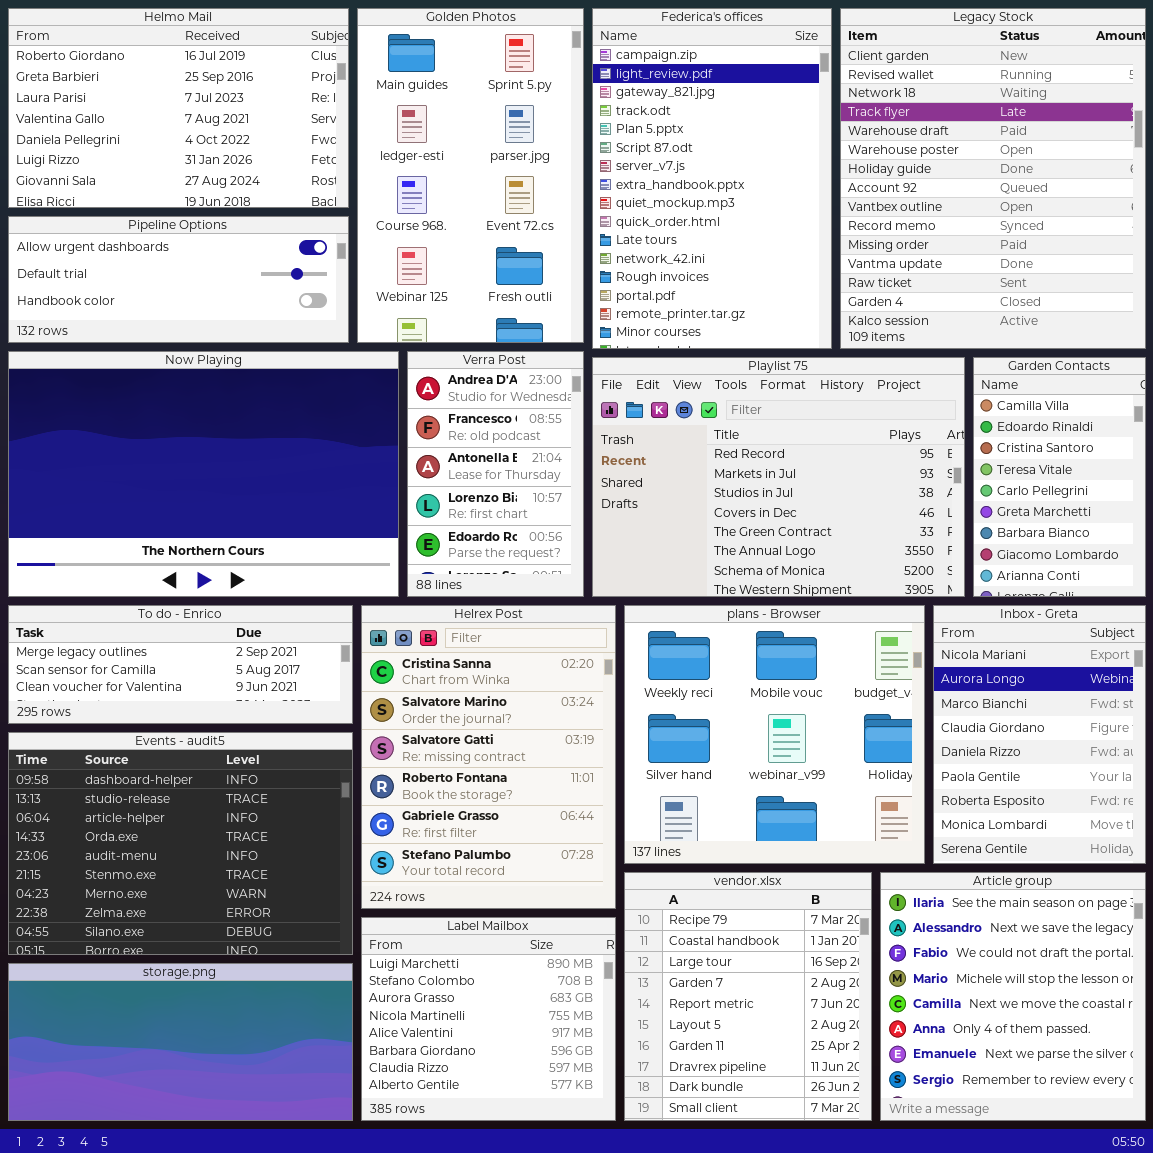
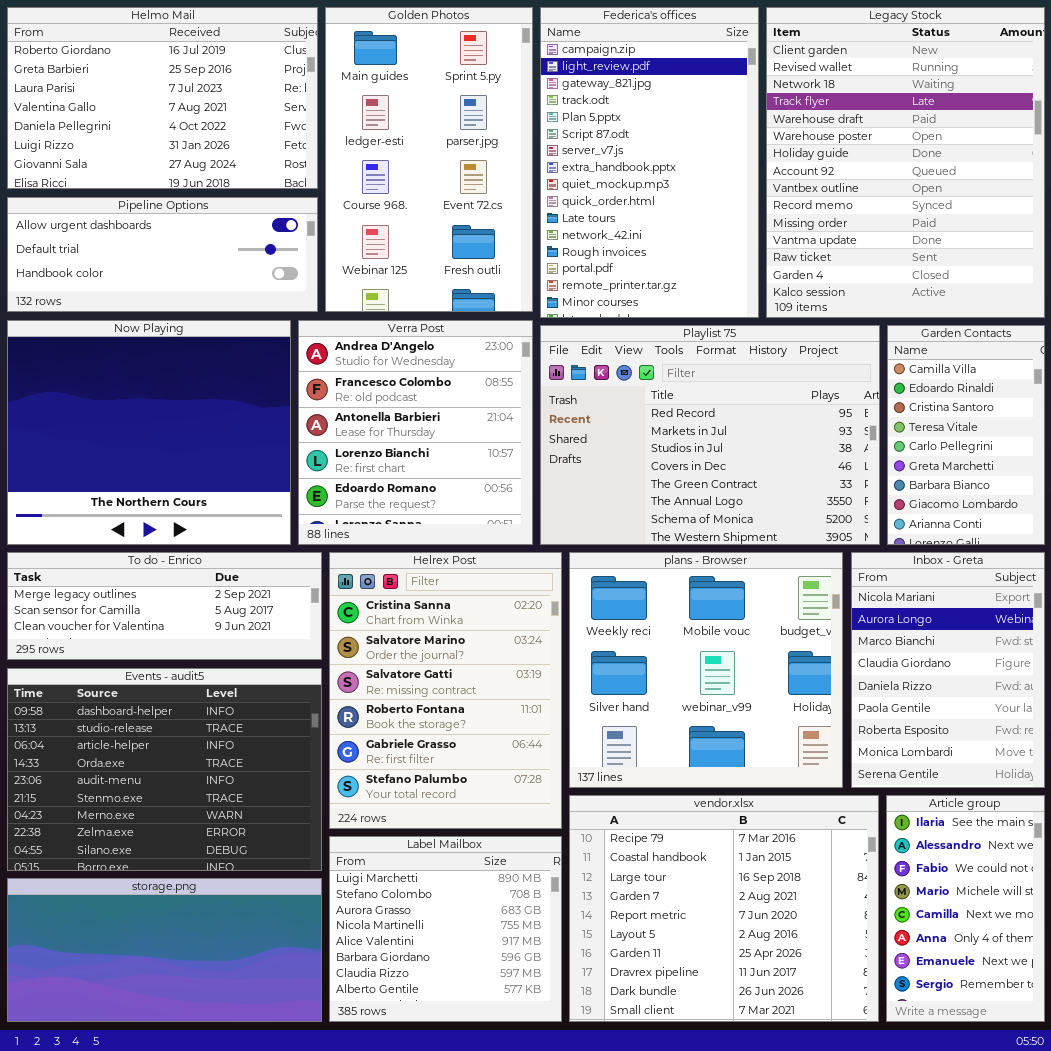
Now Playing: [8,351,399,597] -> [7,320,291,545], resized
Verra Post: [407,351,584,597] -> [298,320,533,545], resized
vendor.xlsx: [624,872,872,1121] -> [569,795,879,1022], resized
Article group: [880,872,1146,1121] -> [886,795,1045,1022], resized

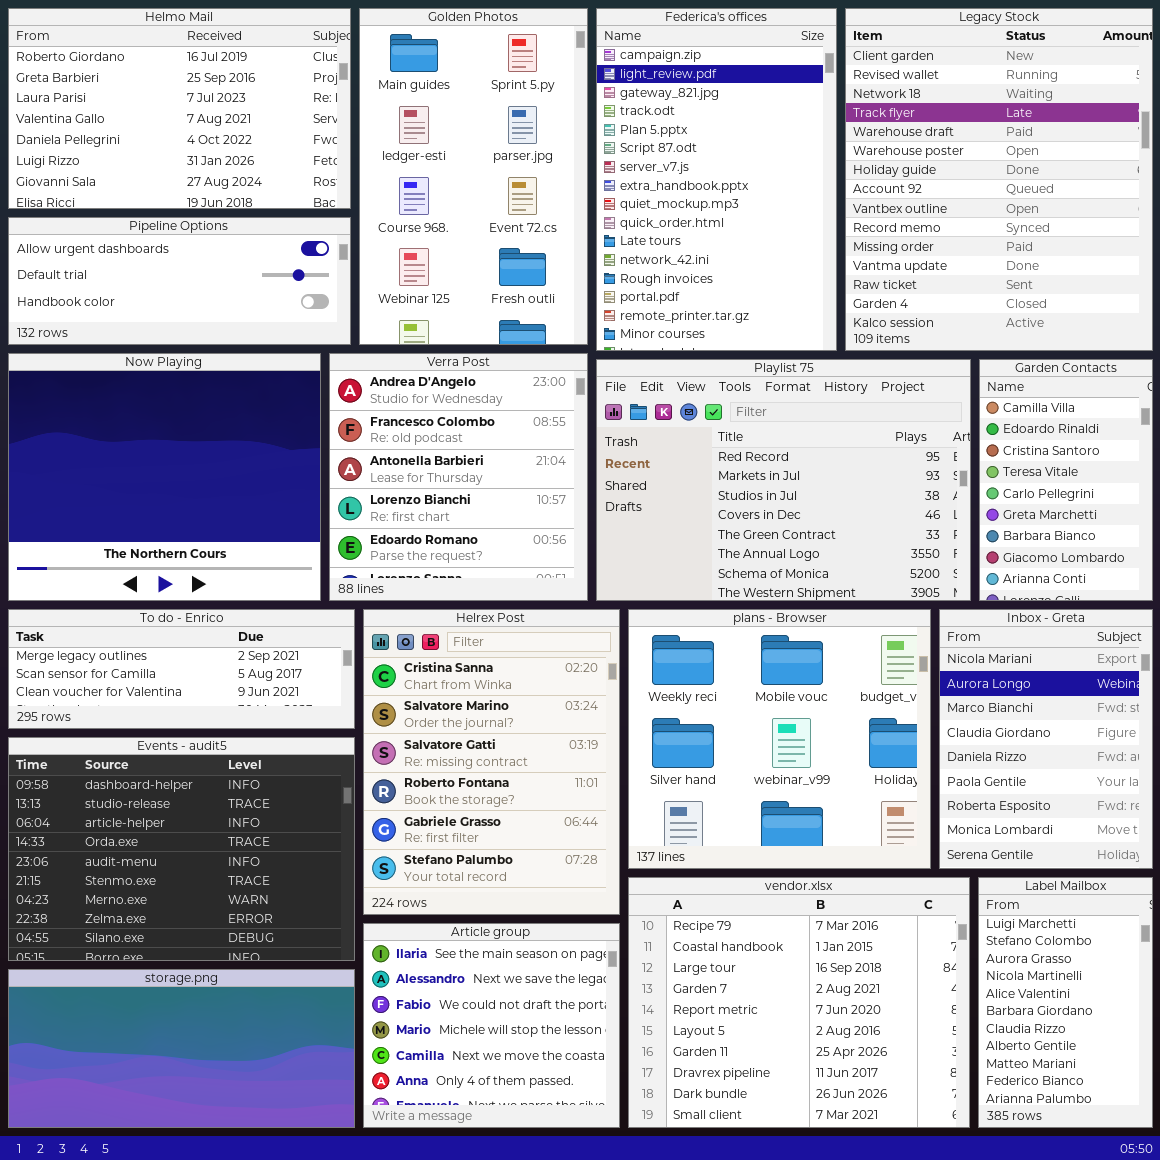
Article group: [886,795,1045,1022] -> [363,923,620,1128], moved, resized
Label Mailbox: [329,836,562,1022] -> [978,877,1153,1128], moved, resized

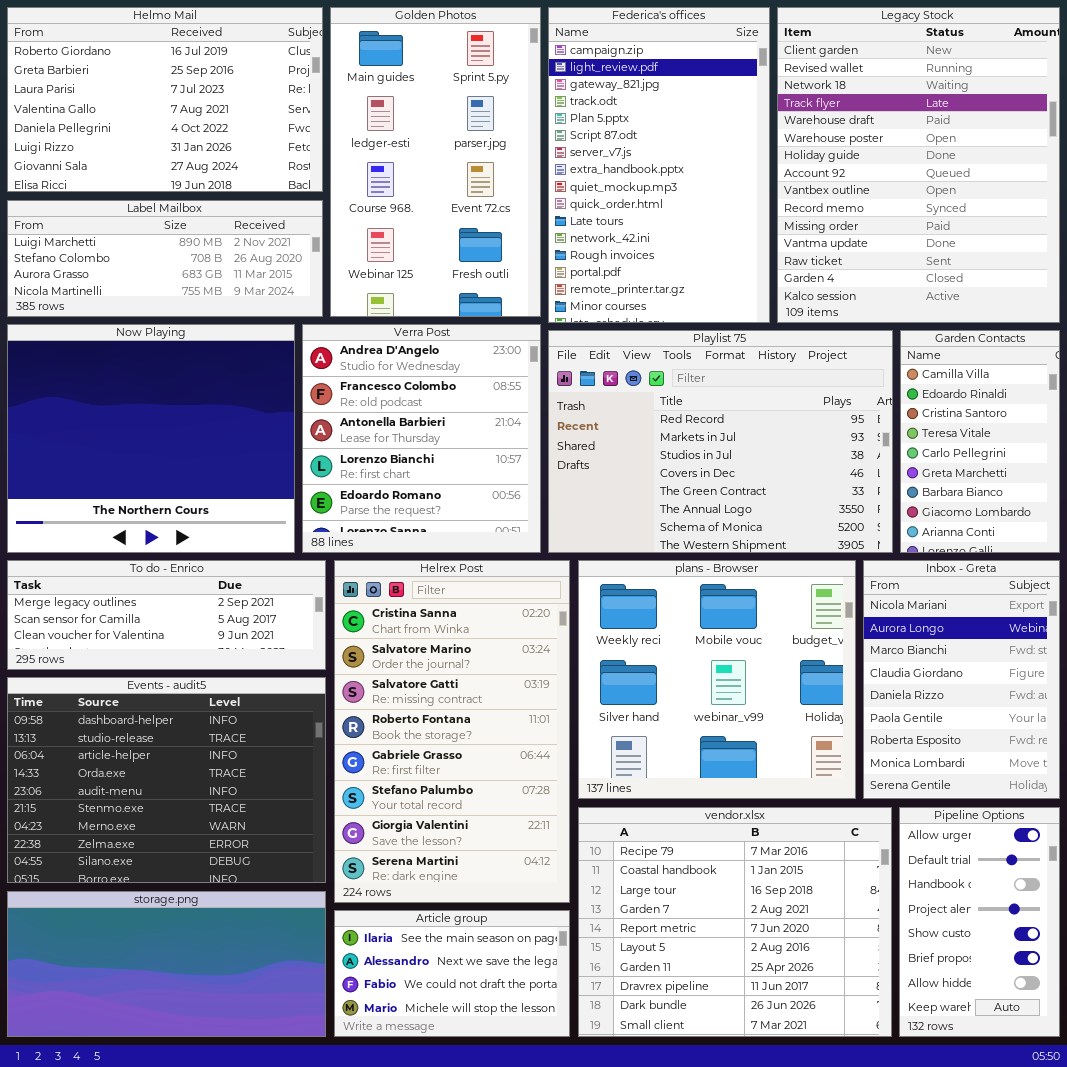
Pipeline Options: [8,217,351,345] -> [899,807,1060,1037], moved, resized
Helrex Post: [363,609,620,915] -> [334,560,570,903], resized
Label Mailbox: [978,877,1153,1128] -> [7,200,323,317], moved, resized
Article group: [363,923,620,1128] -> [334,910,570,1037], resized

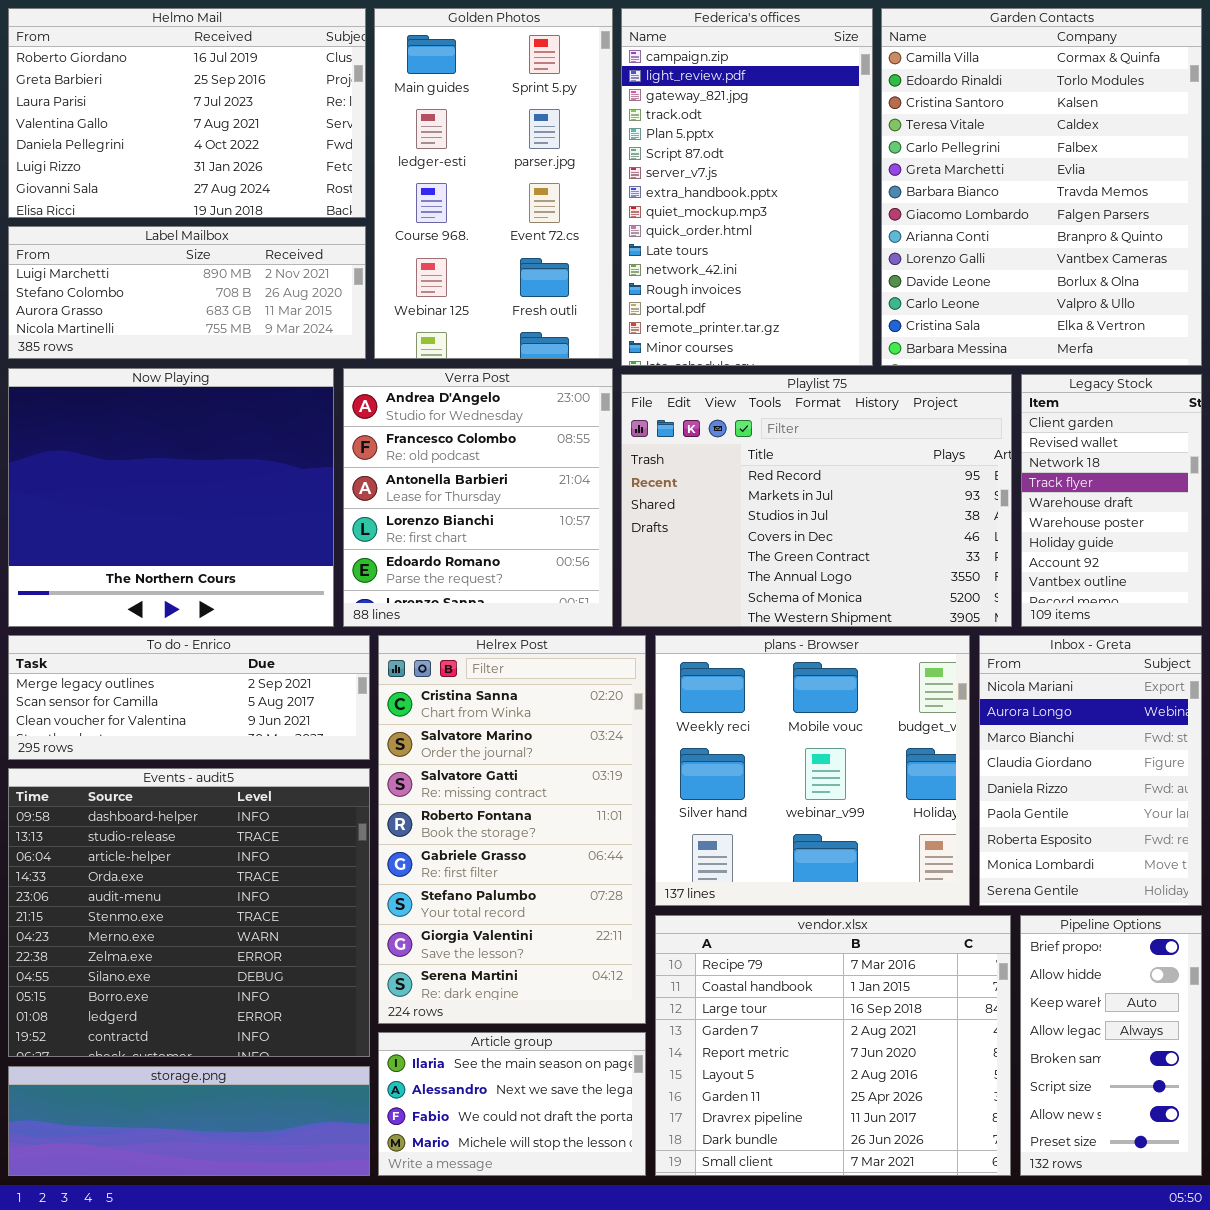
Legacy Stock: [777,7,1060,323] -> [1021,374,1202,627], moved, resized
Garden Contacts: [900,330,1060,553] -> [881,8,1202,366], moved, resized
Events - audit5: [7,677,326,883] -> [8,768,370,1057], resized
Pipeline Options: [899,807,1060,1037] -> [1020,915,1202,1176], scrolled down 5 rows
storage.png: [7,891,326,1037] -> [8,1066,370,1176], resized

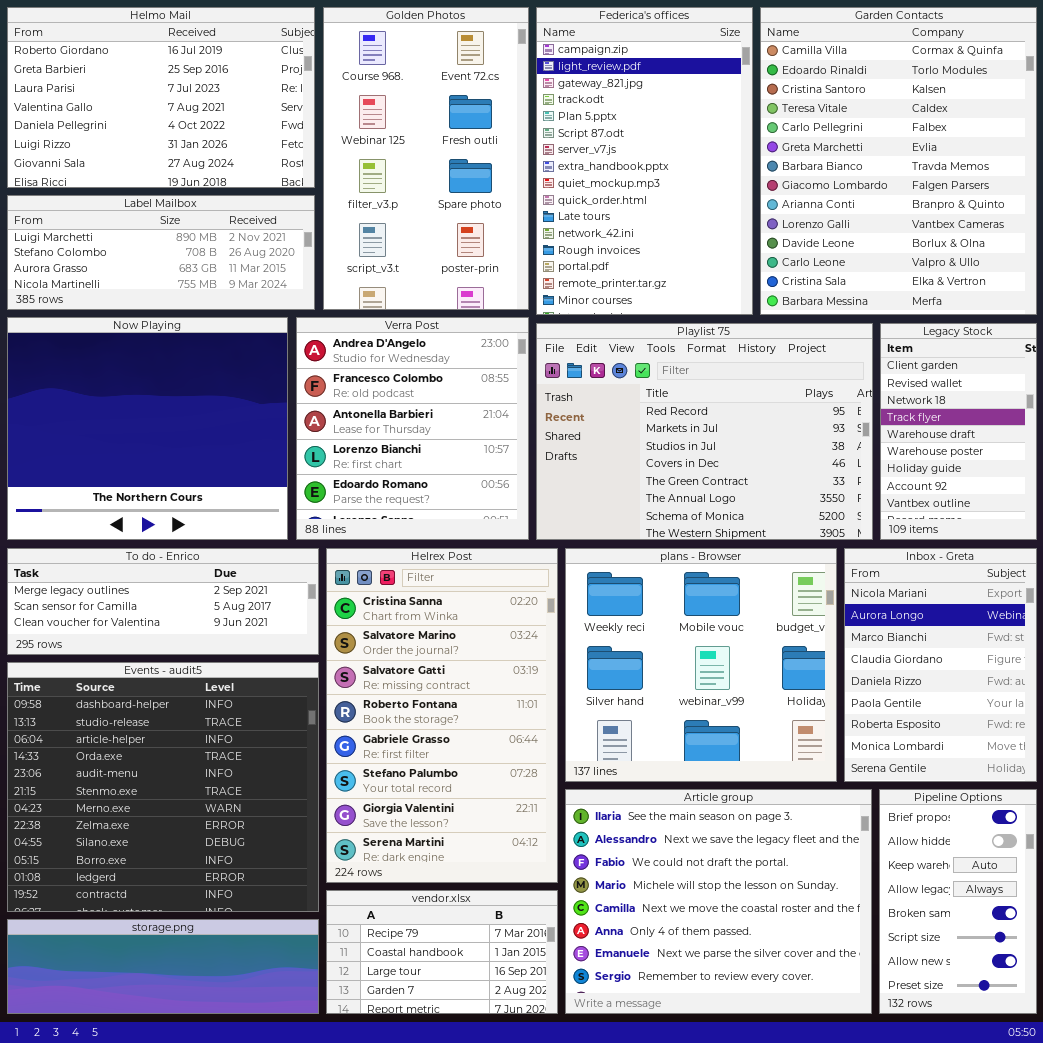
Golden Photos: [374,8,613,359] -> [323,7,529,310], scrolled down 2 rows
vendor.xlsx: [655,915,1011,1176] -> [326,890,558,1014], moved, resized
Article group: [378,1032,646,1176] -> [565,789,872,1014], moved, resized

